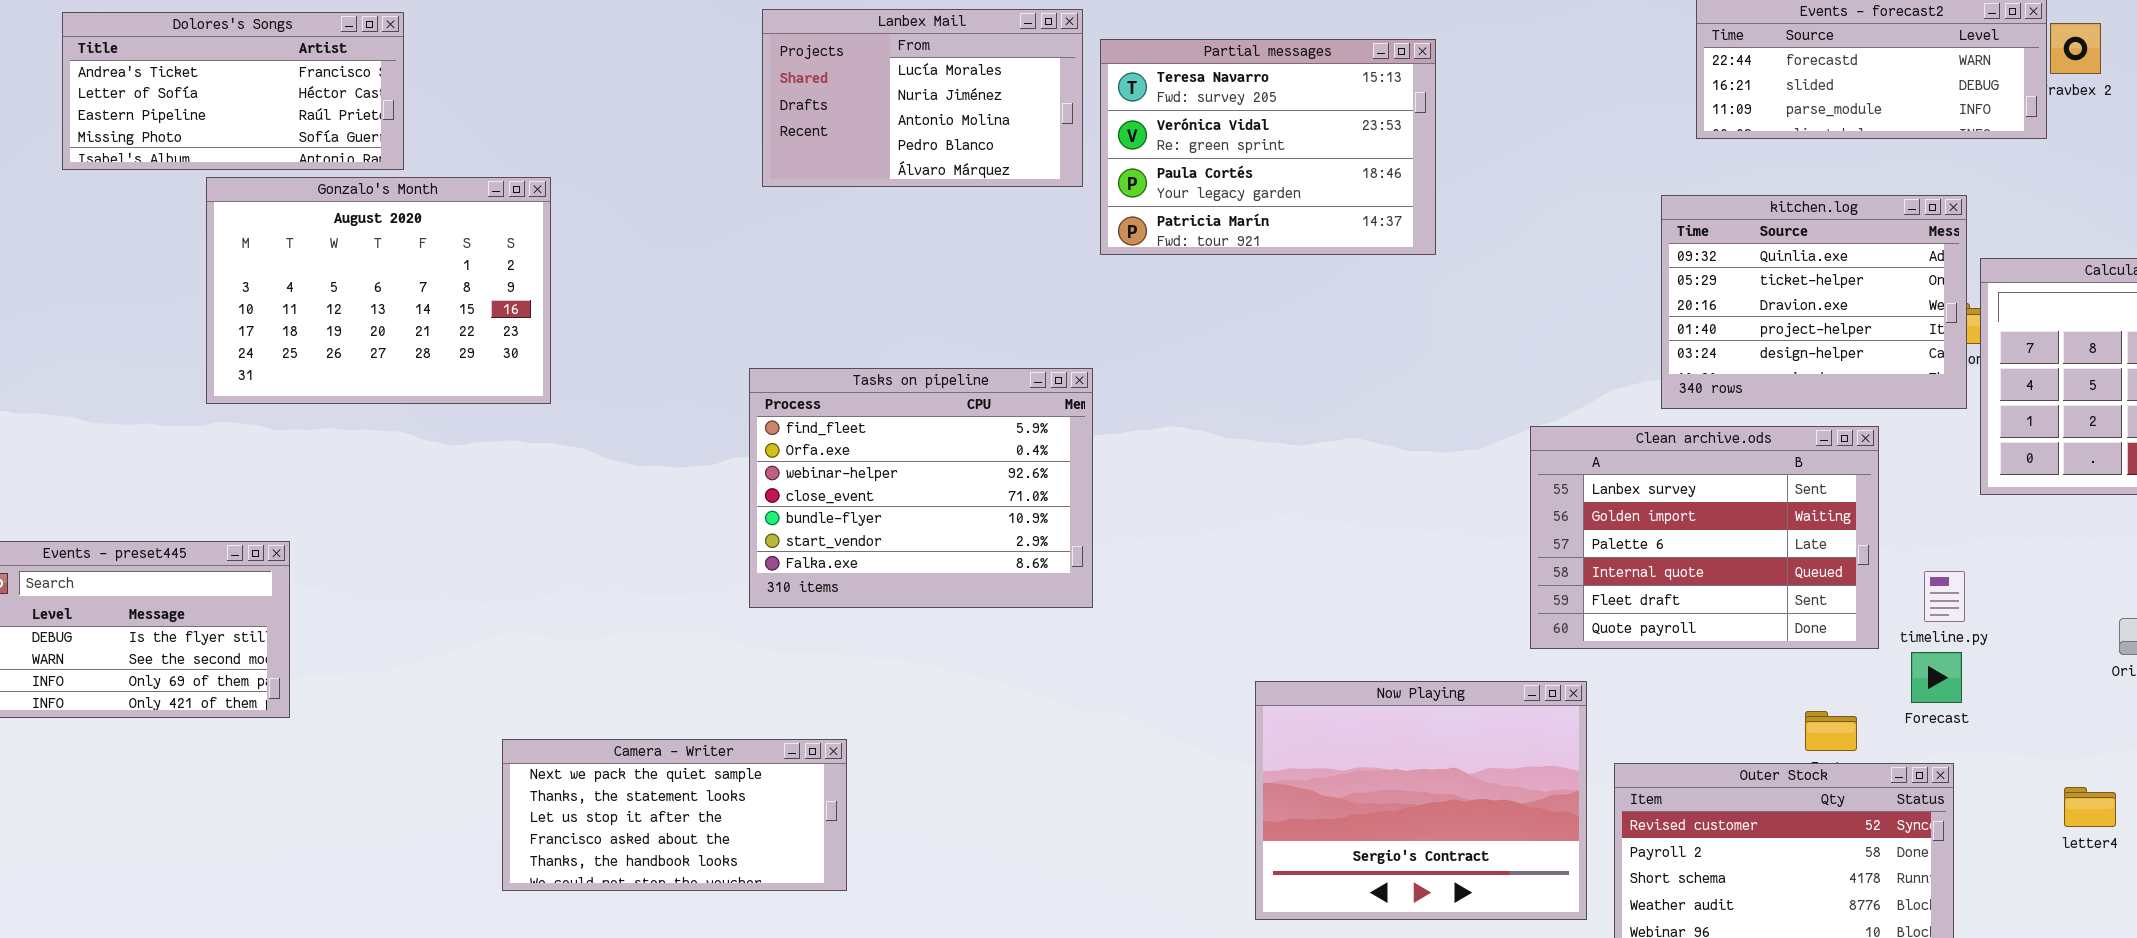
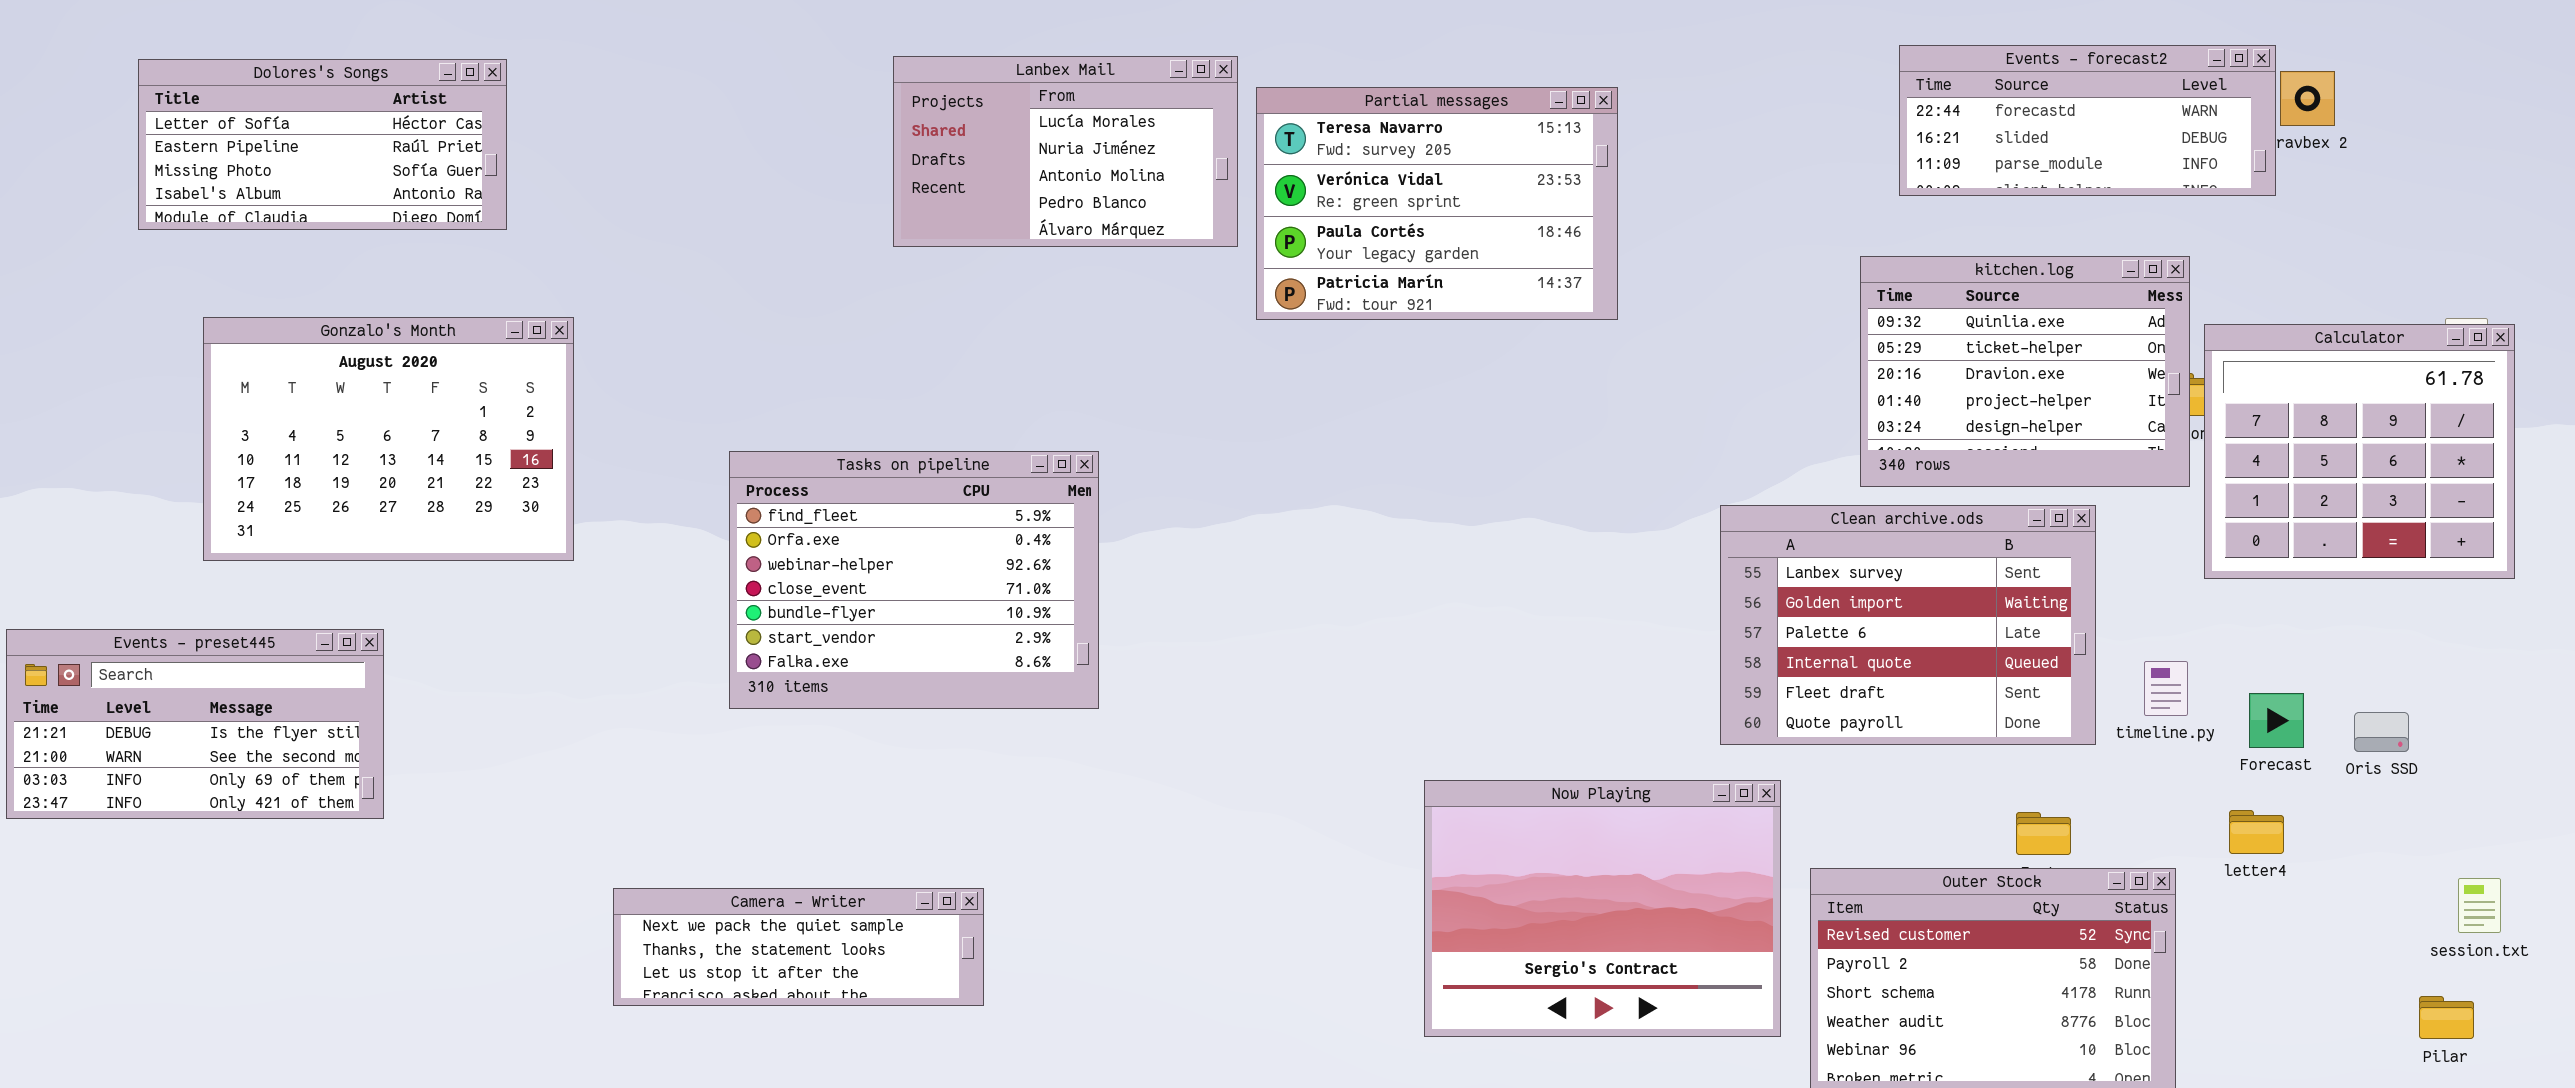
Dolores's Songs: [62,12,404,170] -> [138,59,507,230], scrolled down 1 row
Gonzalo's Month: [206,177,551,404] -> [203,317,574,561], moved
Tasks on pipeline: [749,368,1093,608] -> [729,451,1099,709], moved
Forecast: [1911,652,1962,703] -> [2249,693,2304,748], moved
Camera - Writer: [502,739,847,891] -> [613,888,984,1006], resized
letter4: [2064,787,2116,827] -> [2229,810,2284,854], moved

